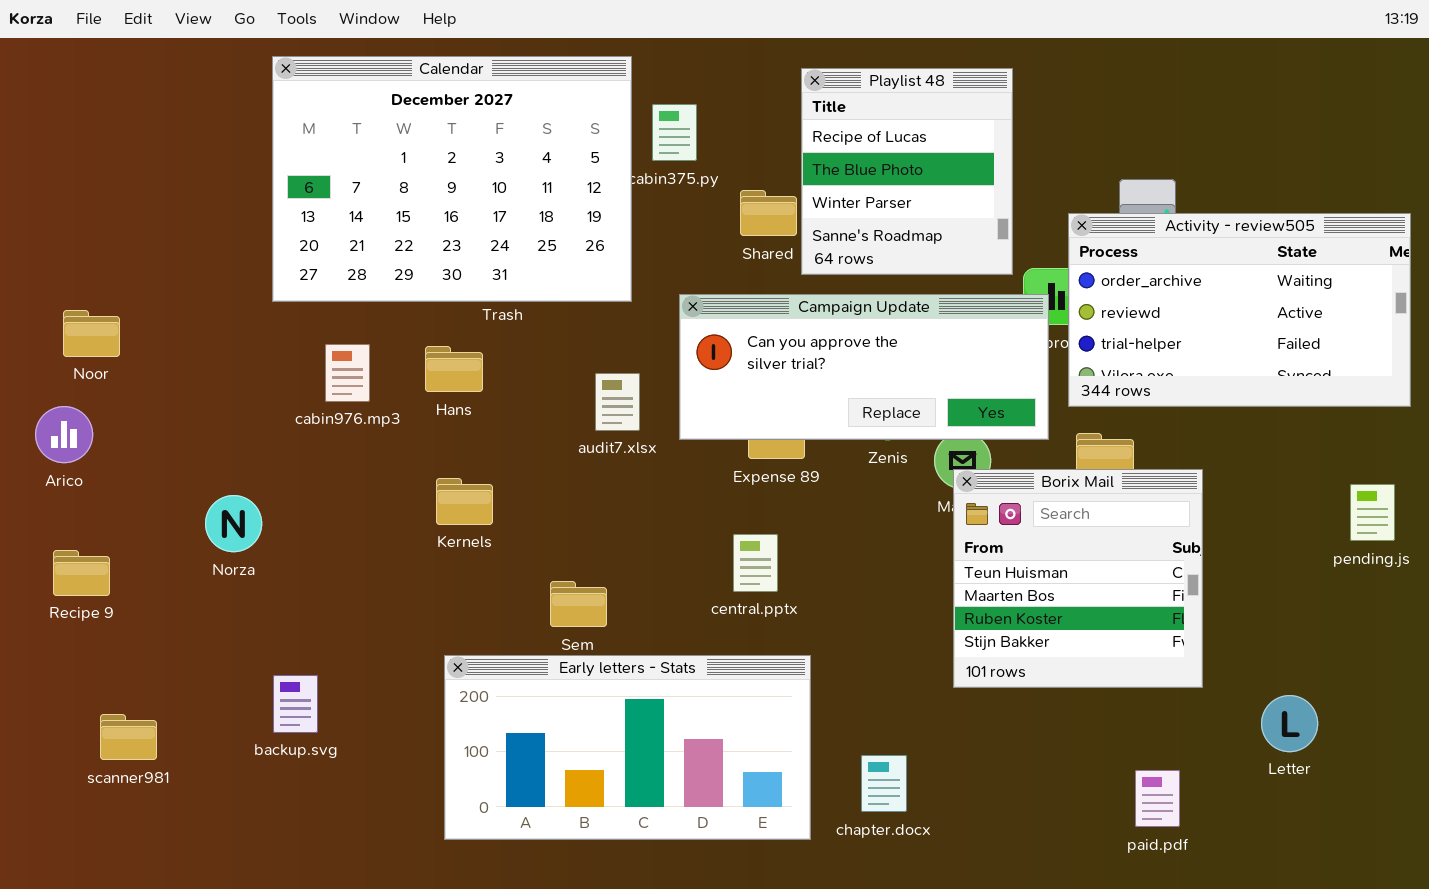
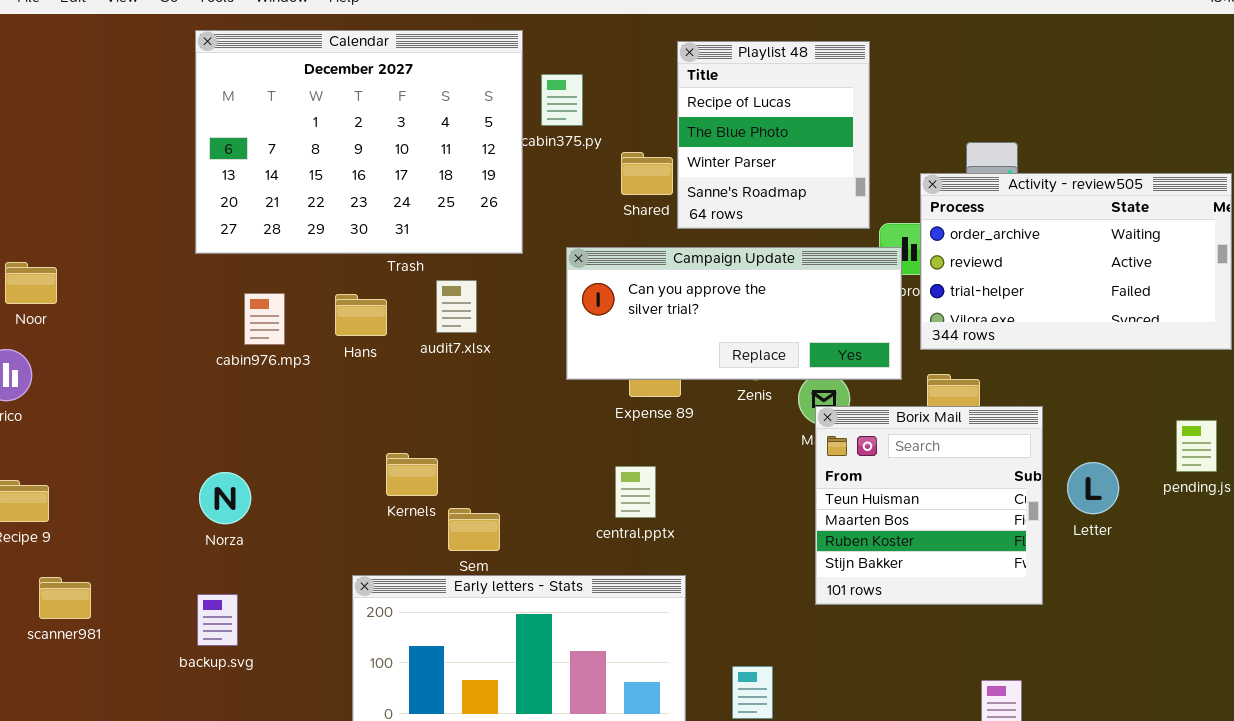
audit7.xlsx: [595,373,640,431] -> [436,280,477,333], moved
Kernels: [436,478,493,525] -> [386,453,438,496], moved
Norza: [205,495,262,552] -> [199,472,251,524], moved
Letter: [1261,695,1318,752] -> [1067,462,1119,514], moved
scanner981: [100,714,157,760] -> [39,577,91,619], moved

